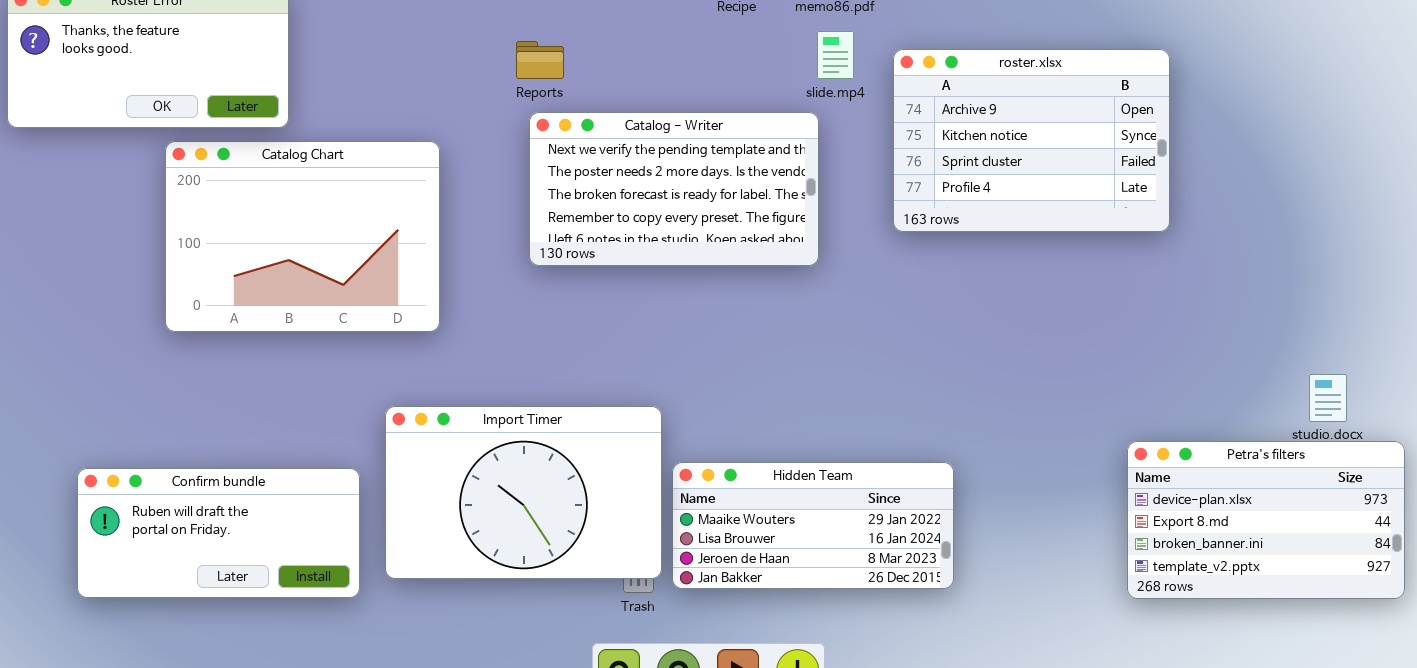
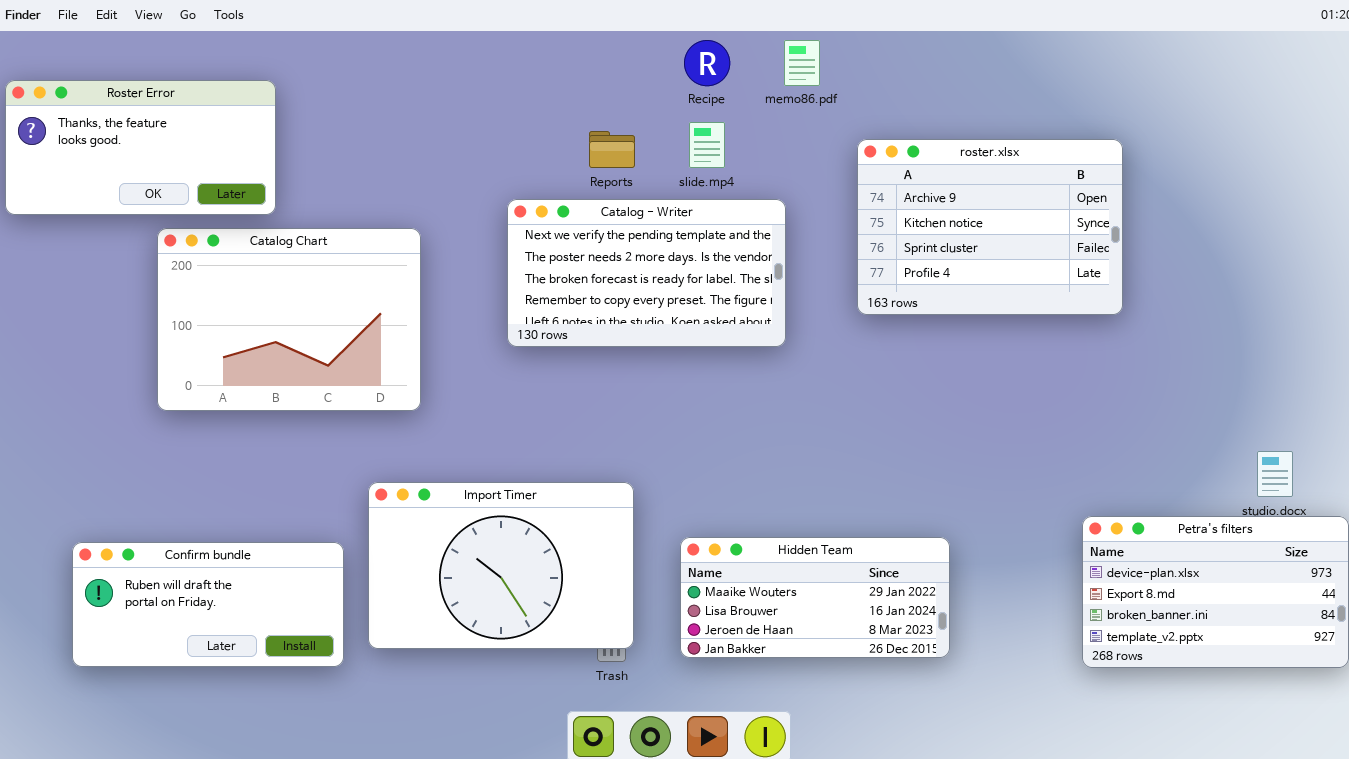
slide.mp4: [817,31,854,79] -> [689,122,725,168], moved
Reports: [516,41,564,79] -> [589,131,635,168], moved
Hidden Team: [672,462,954,589] -> [680,537,950,658], moved

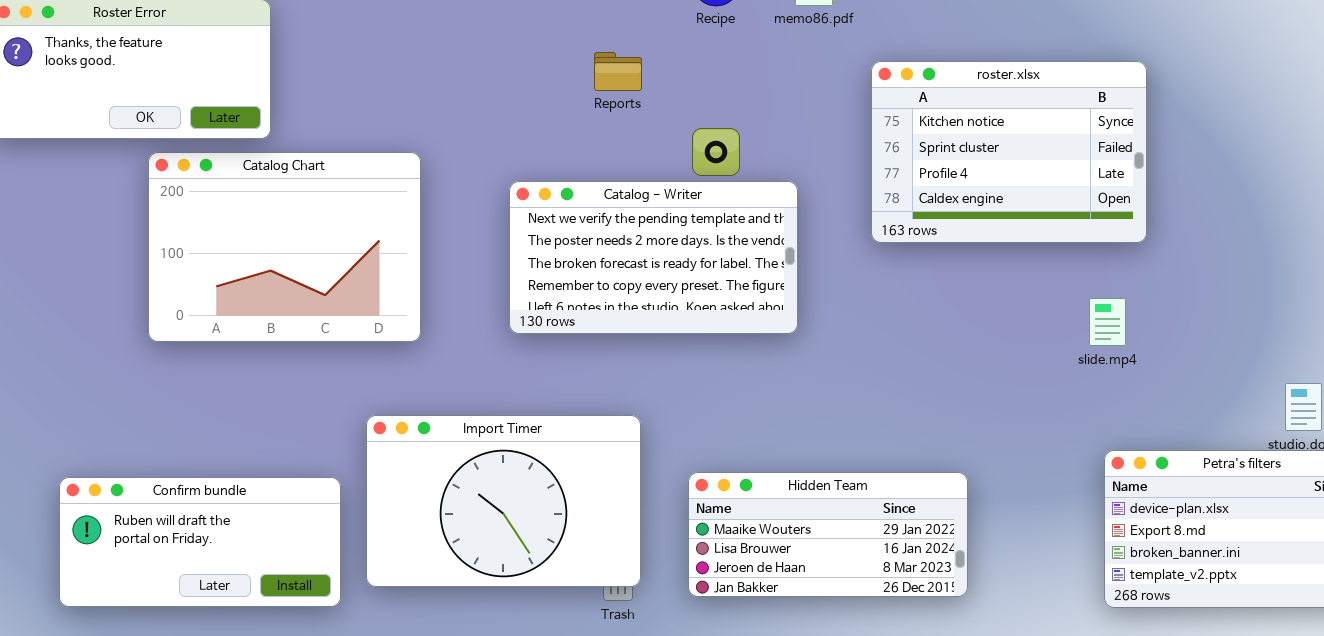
slide.mp4: [689,122,725,168] -> [1089,298,1126,346], moved
roster.xlsx: [857,139,1123,315] -> [871,61,1147,243], scrolled down 1 row
Catalog - Writer: [507,199,786,347] -> [509,181,798,334], moved

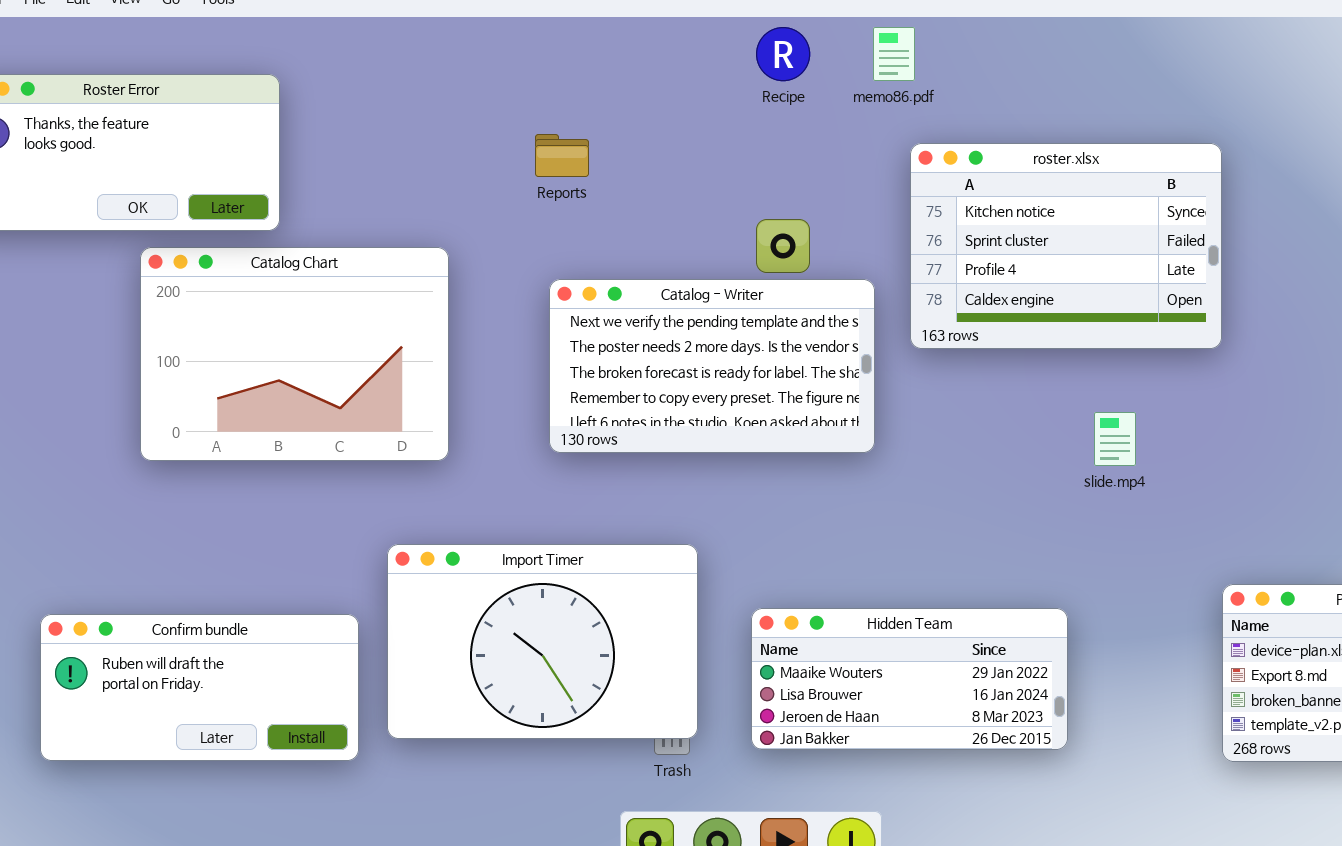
Reports: [594,52,642,91] -> [535,134,589,177], moved
roster.xlsx: [871,61,1147,243] -> [910,143,1222,349], moved
slide.mp4: [1089,298,1126,346] -> [1094,412,1136,466], moved

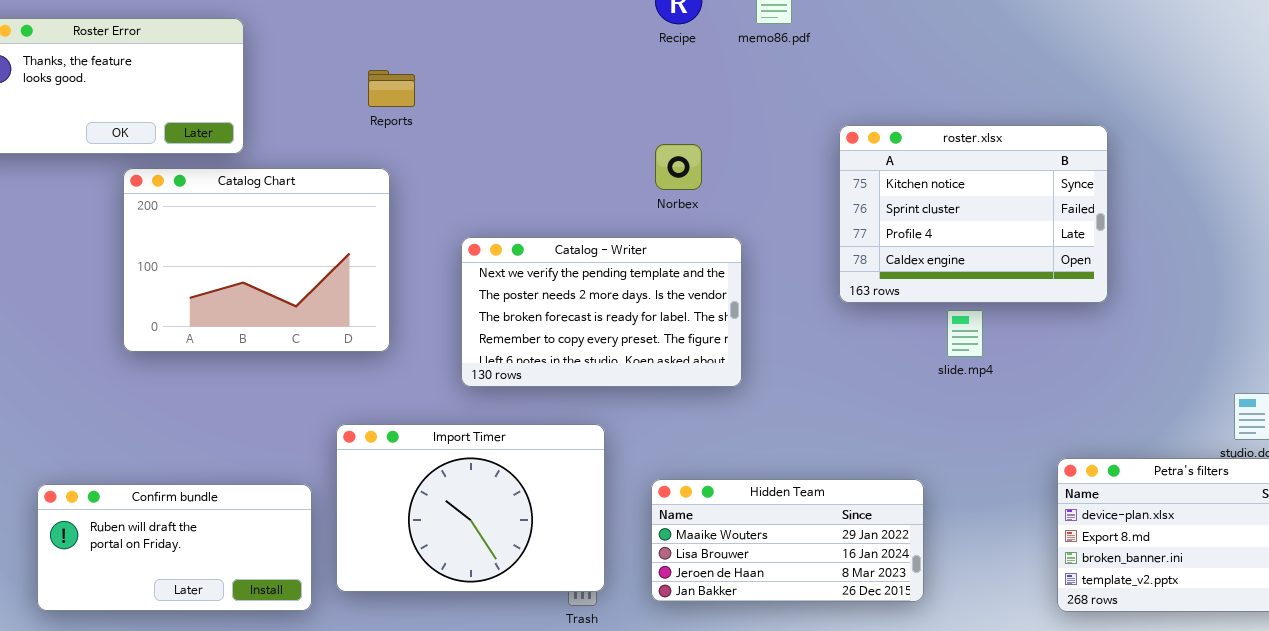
Reports: [535,134,589,177] -> [368,70,415,107], moved
roster.xlsx: [910,143,1222,349] -> [839,125,1108,303], moved
Catalog - Writer: [549,279,875,453] -> [461,237,742,387], moved

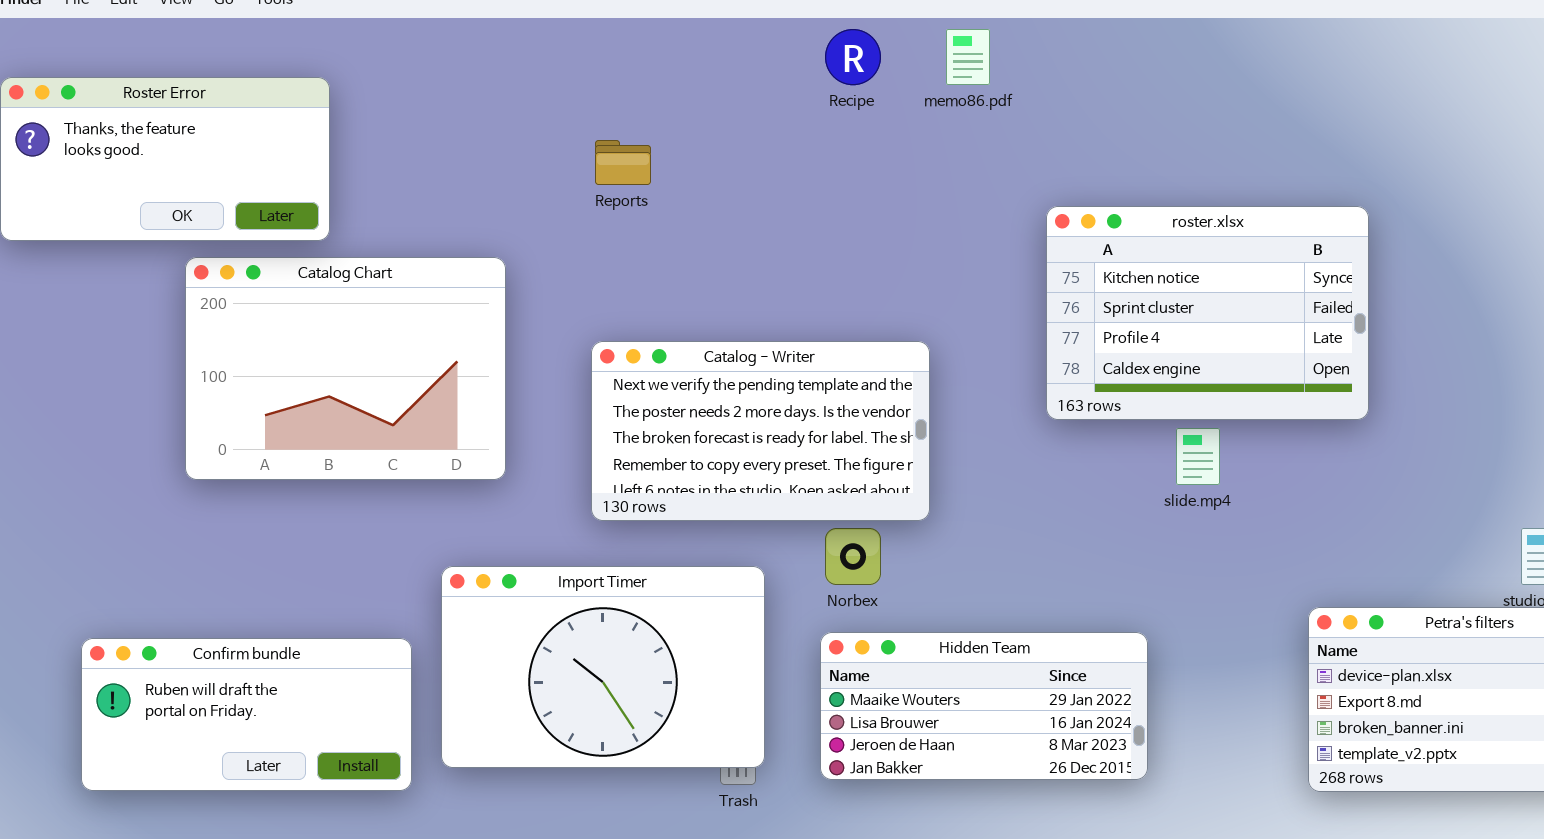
Reports: [368,70,415,107] -> [595,140,651,185], moved
Norbex: [655,144,702,190] -> [825,528,881,585], moved

